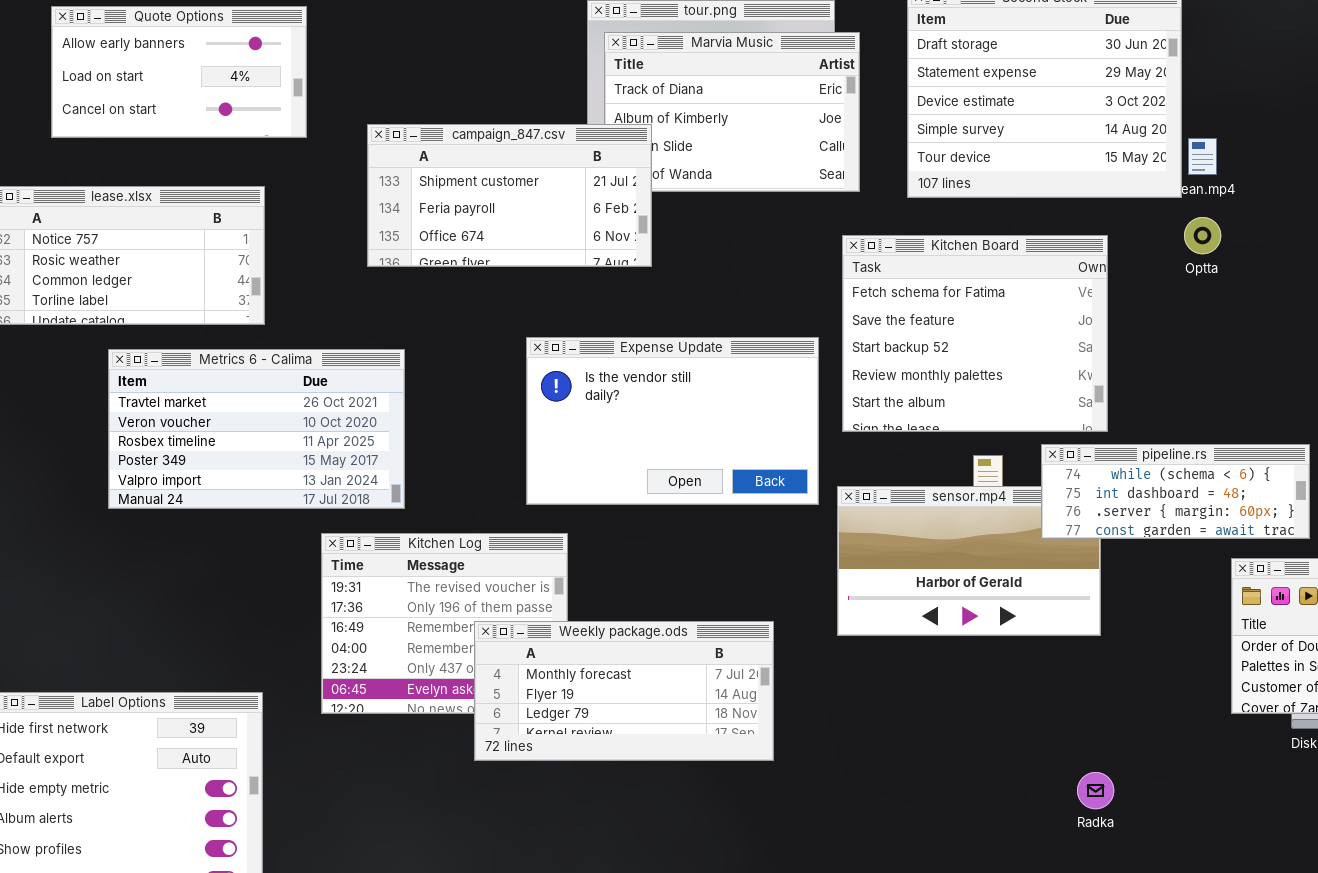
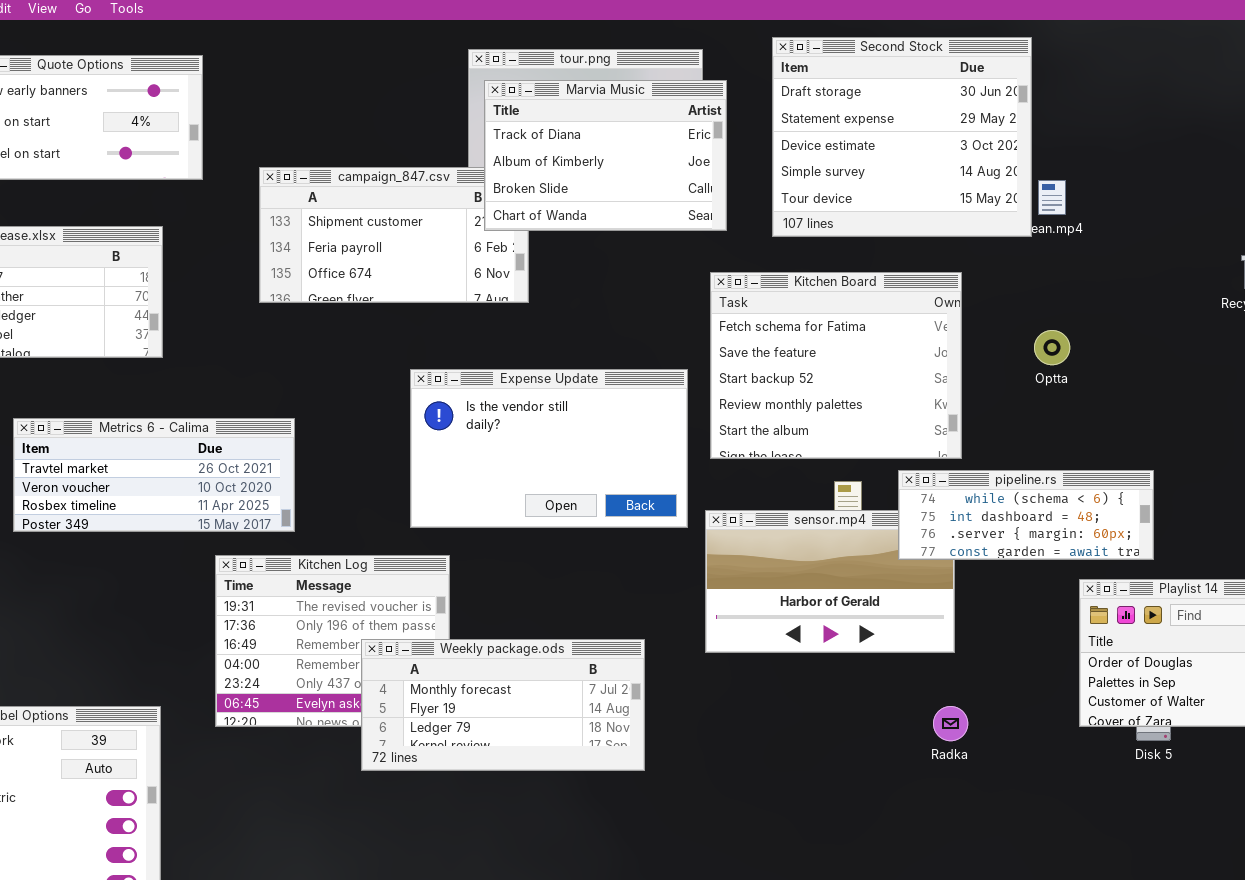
Marvia Music: [604,32,860,192] -> [484,80,727,231], raised
Optta: [1184,217,1221,254] -> [1034,330,1070,365], moved
Metrics 6 - Calima: [108,349,405,509] -> [13,418,295,532], resized
Radka: [1077,772,1114,809] -> [933,706,968,741], moved

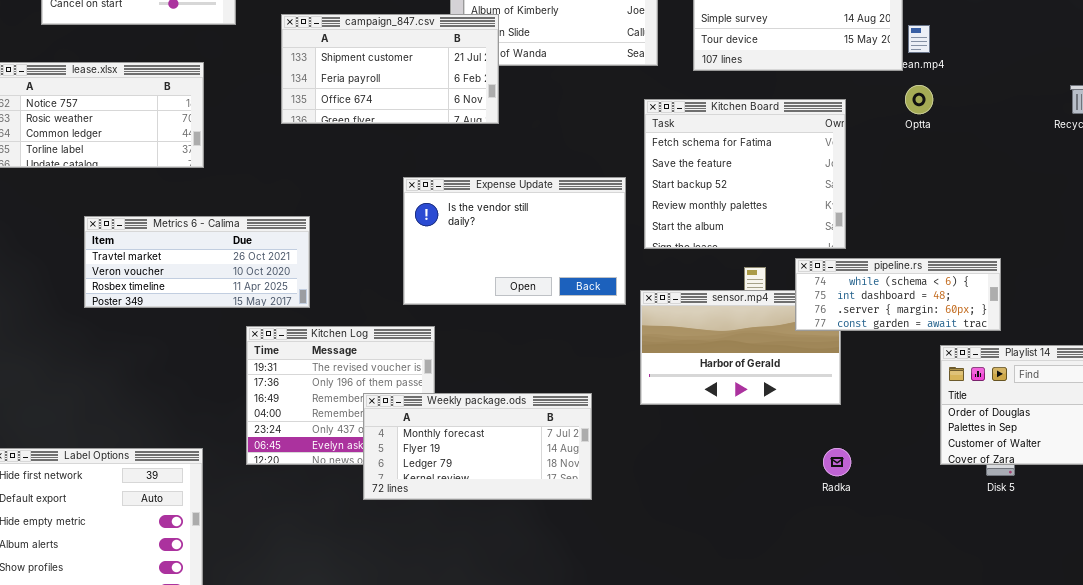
campaign_847.csv: [259,167,529,303] -> [281,14,499,124], raised
Optta: [1034,330,1070,365] -> [905,85,933,114], moved

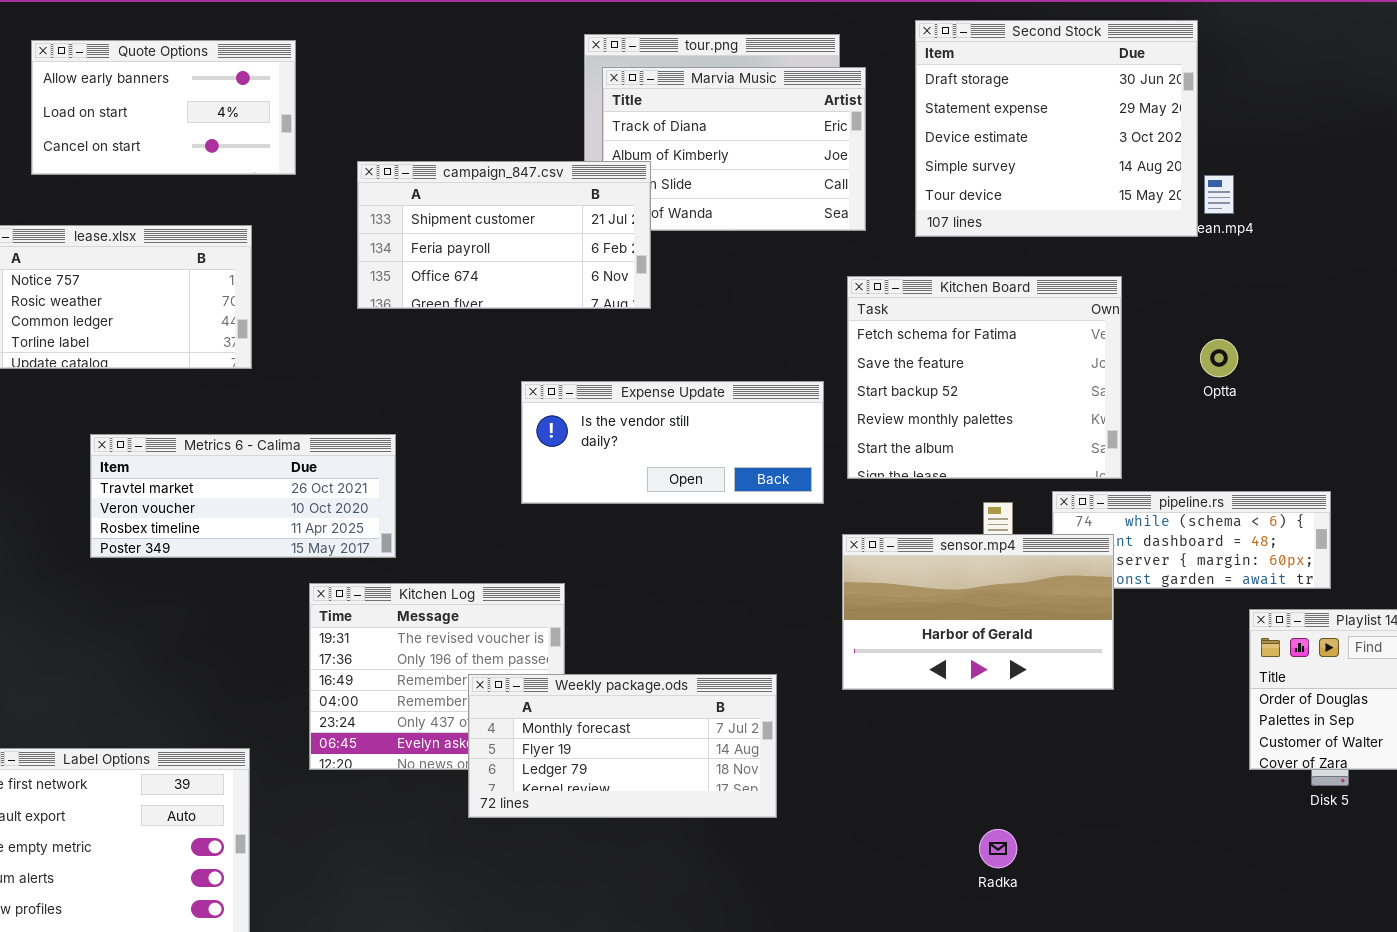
Optta: [905,85,933,114] -> [1200,339,1238,377], moved
Expense Update: [403,177,626,305] -> [521,381,824,504], resized
sensor.mp4: [640,290,841,405] -> [842,534,1114,690], raised
Radka: [823,448,851,476] -> [979,829,1017,868], moved

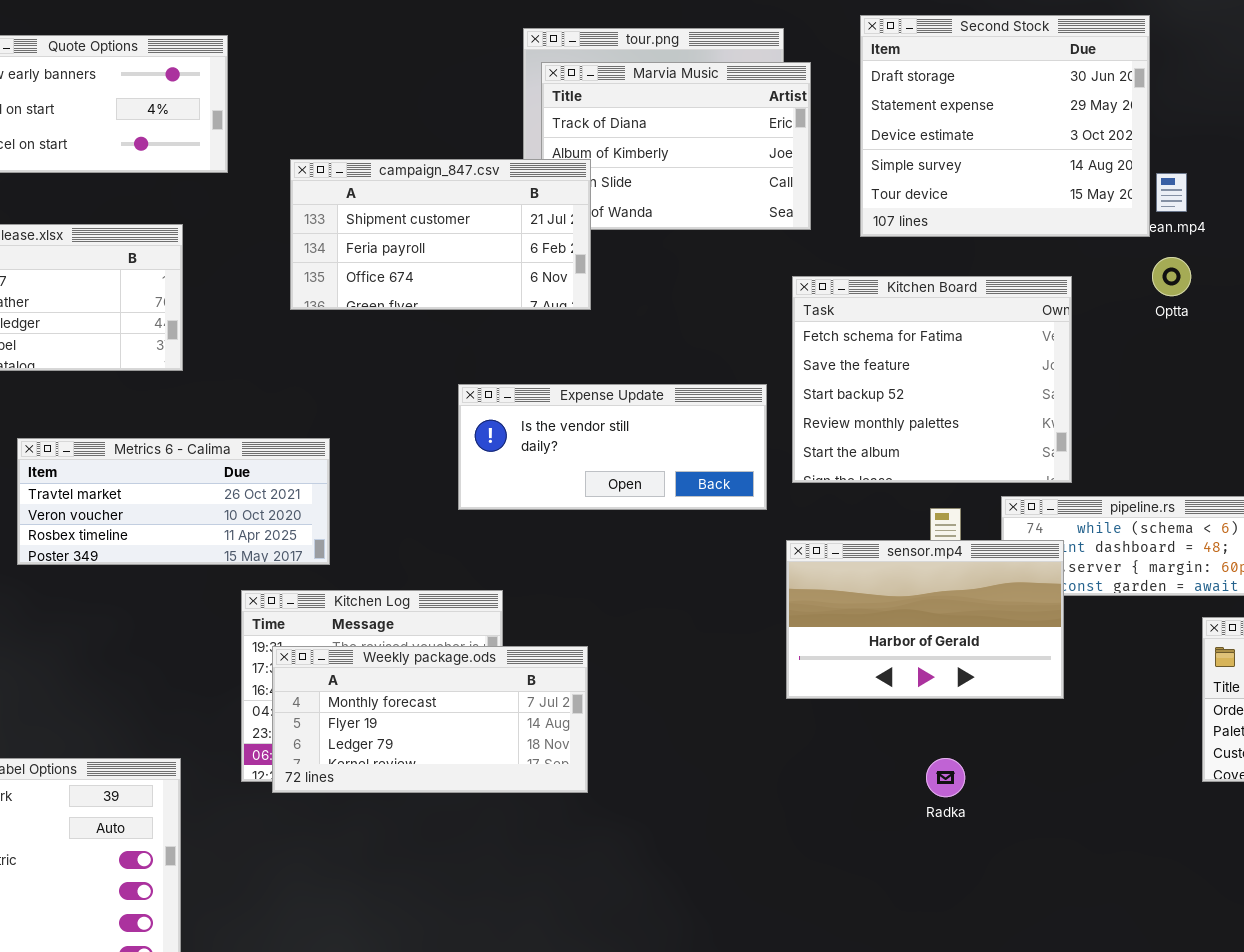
Optta: [1200,339,1238,377] -> [1152,257,1191,296], moved
Weekly package.ods: [468,674,777,818] -> [272,646,588,793], moved
Radka: [979,829,1017,868] -> [926,758,965,797], moved

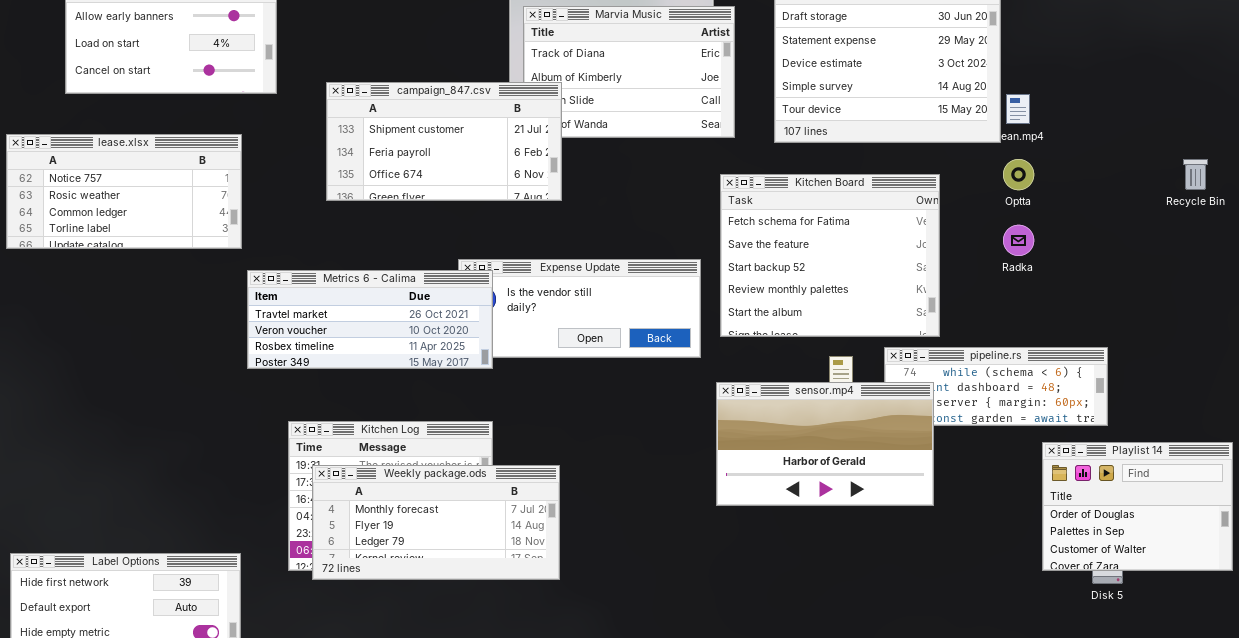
Metrics 6 - Calima: [17,438,330,565] -> [247,270,493,369], moved
Radka: [926,758,965,797] -> [1003,225,1034,256], moved

